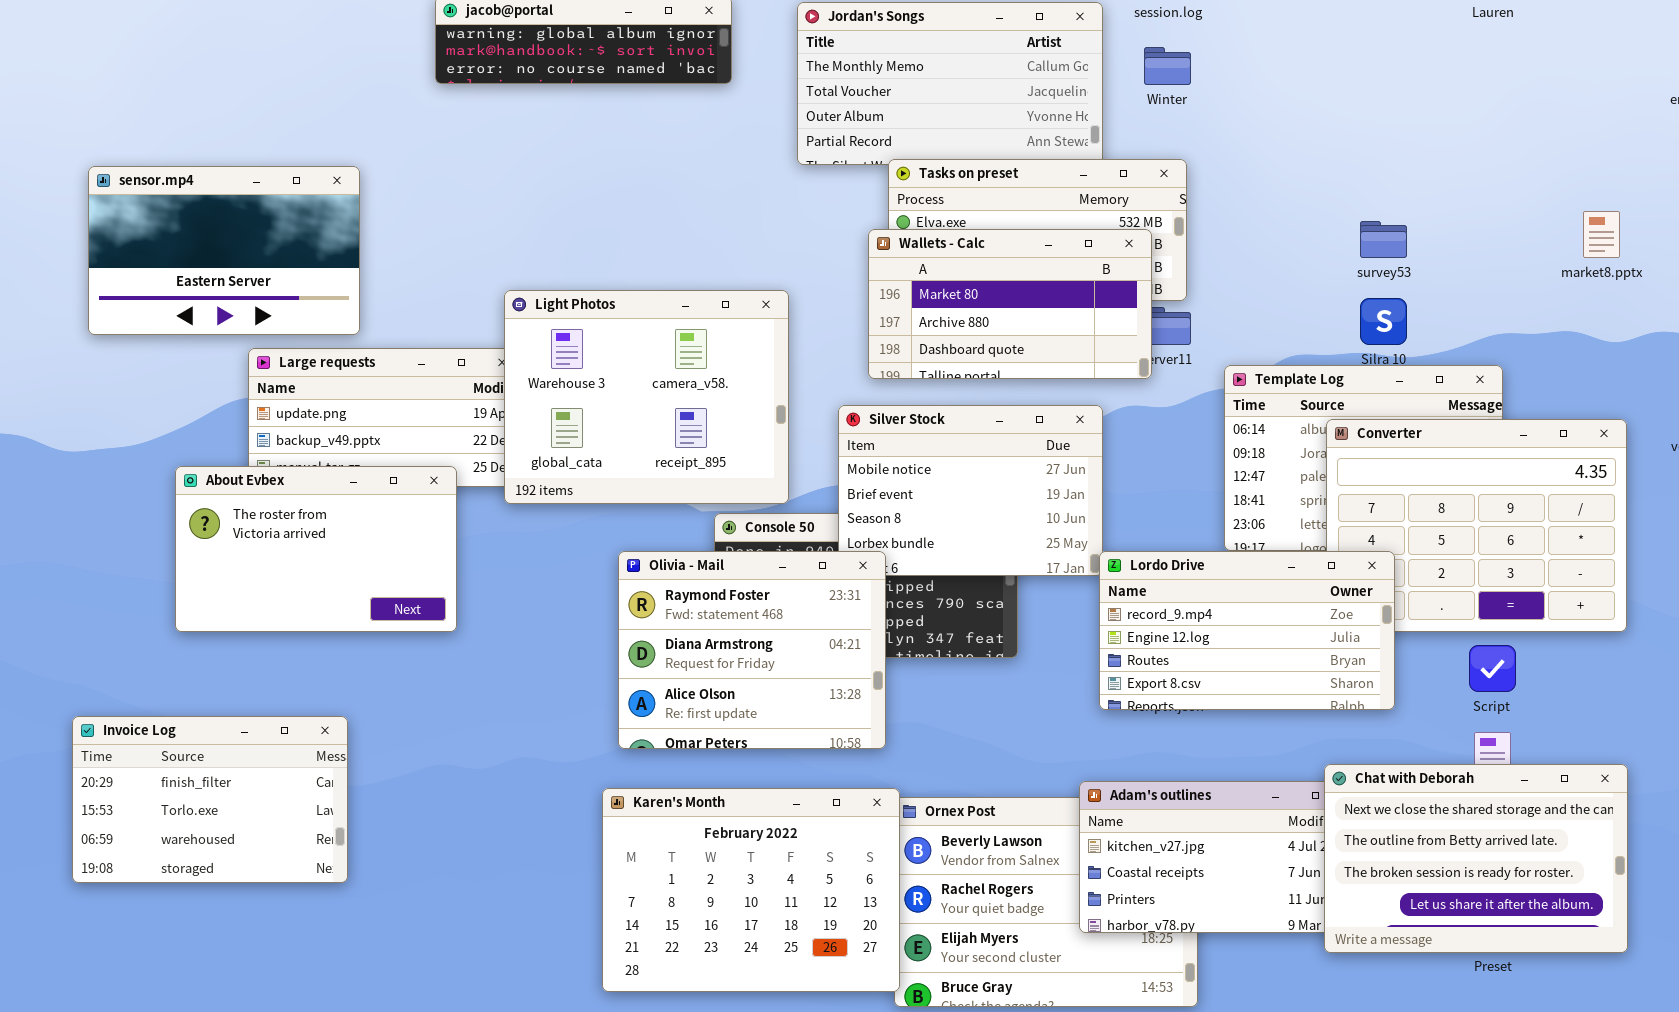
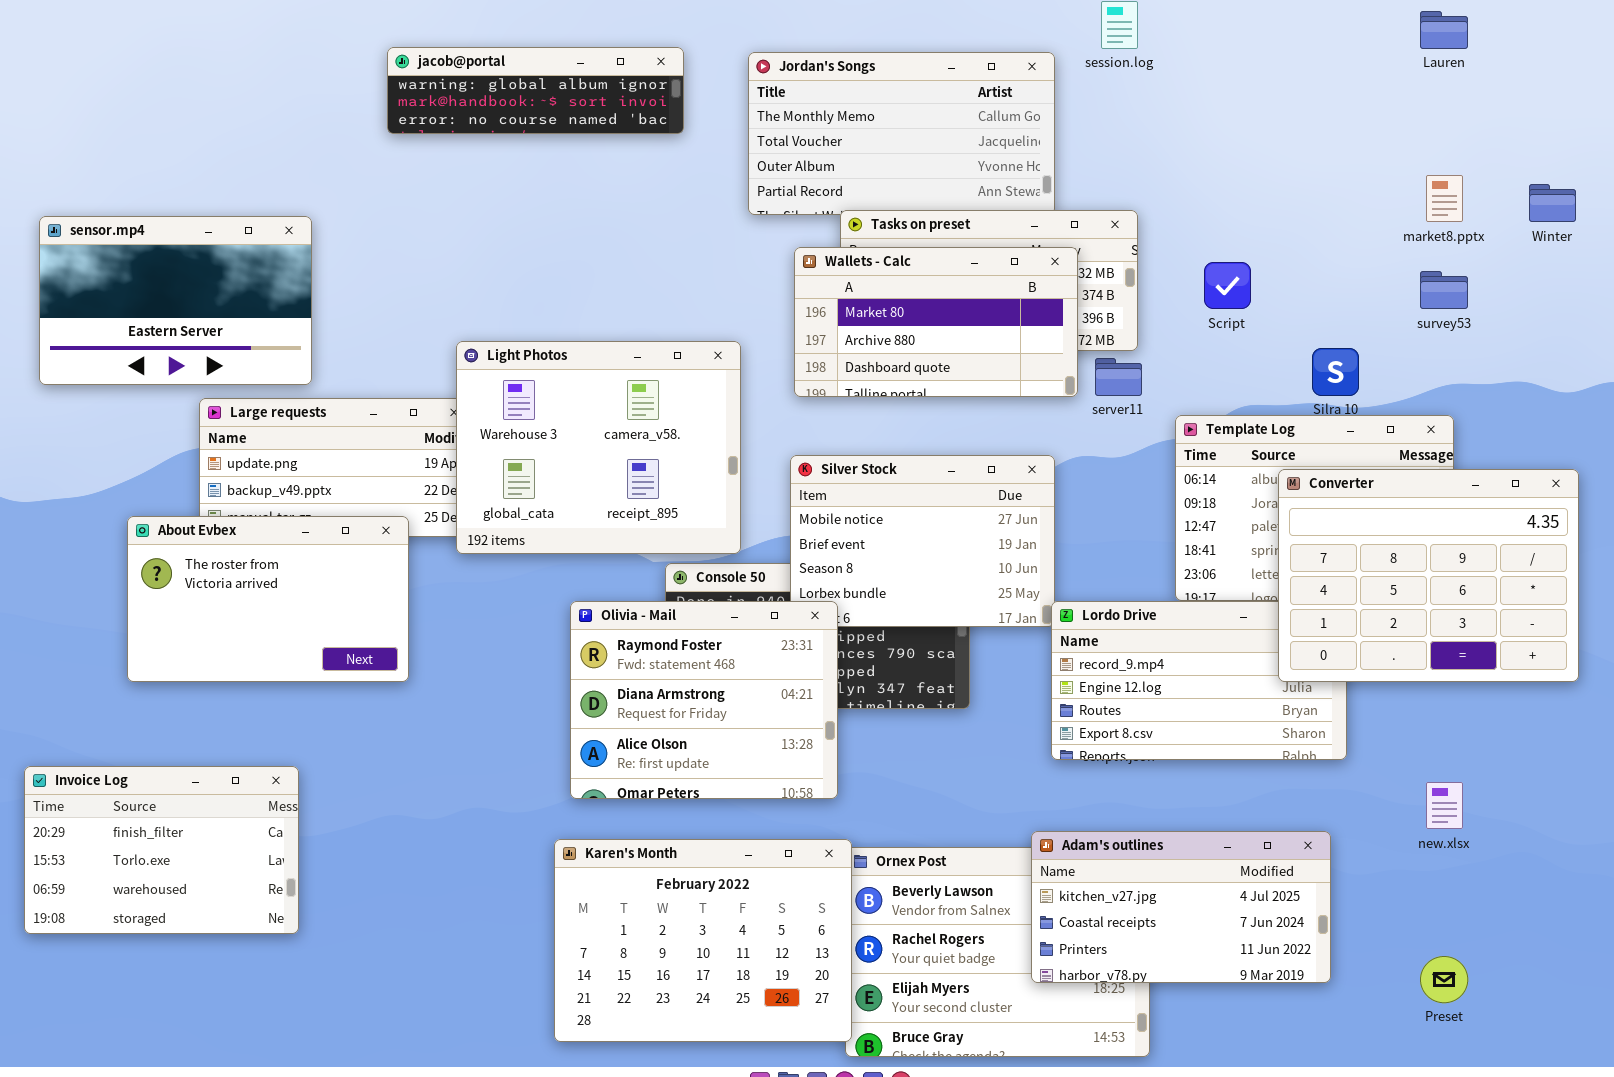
Winter: [1144,47,1191,85] -> [1529,184,1576,222], moved
market8.pptx: [1583,211,1620,258] -> [1426,175,1463,222], moved
survey53: [1360,221,1407,258] -> [1420,271,1468,309], moved
Wallets - Calc: [868,229,1152,379] -> [794,247,1078,397], moved
Converter: [1326,419,1627,632] -> [1278,469,1579,682], raised
Script: [1469,645,1516,692] -> [1204,262,1251,309], moved
Chat with Deborah: [1324,764,1628,953] -> none, closed

